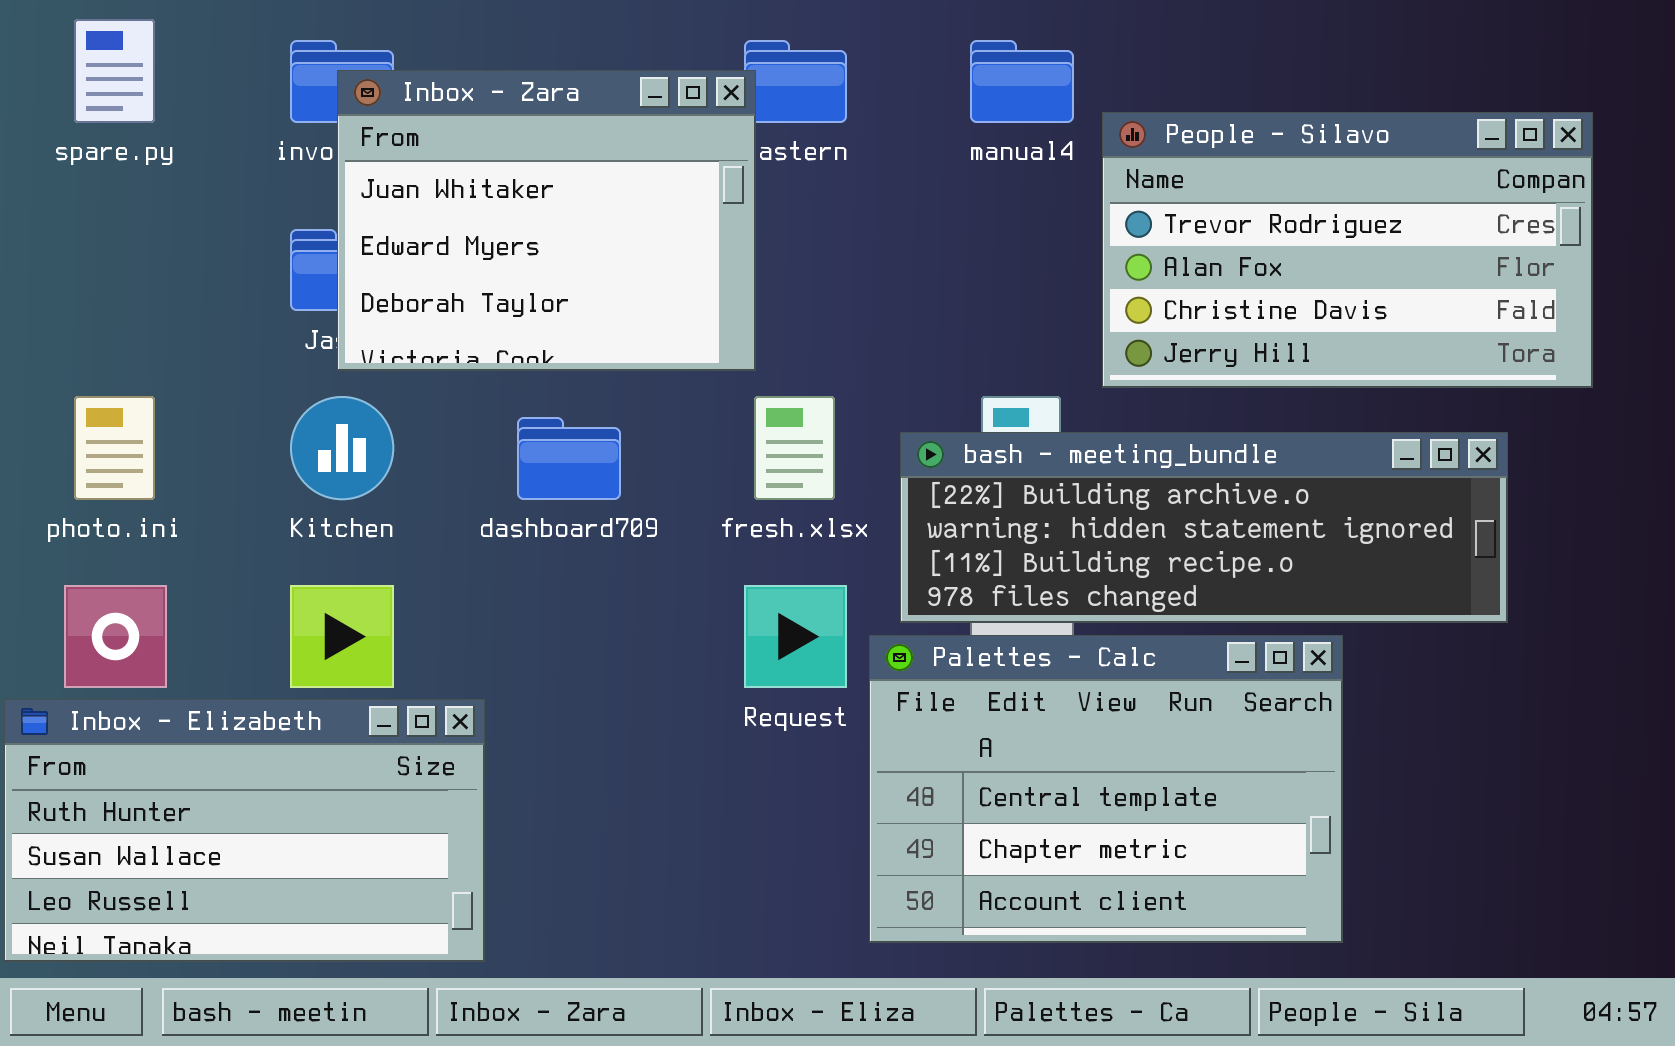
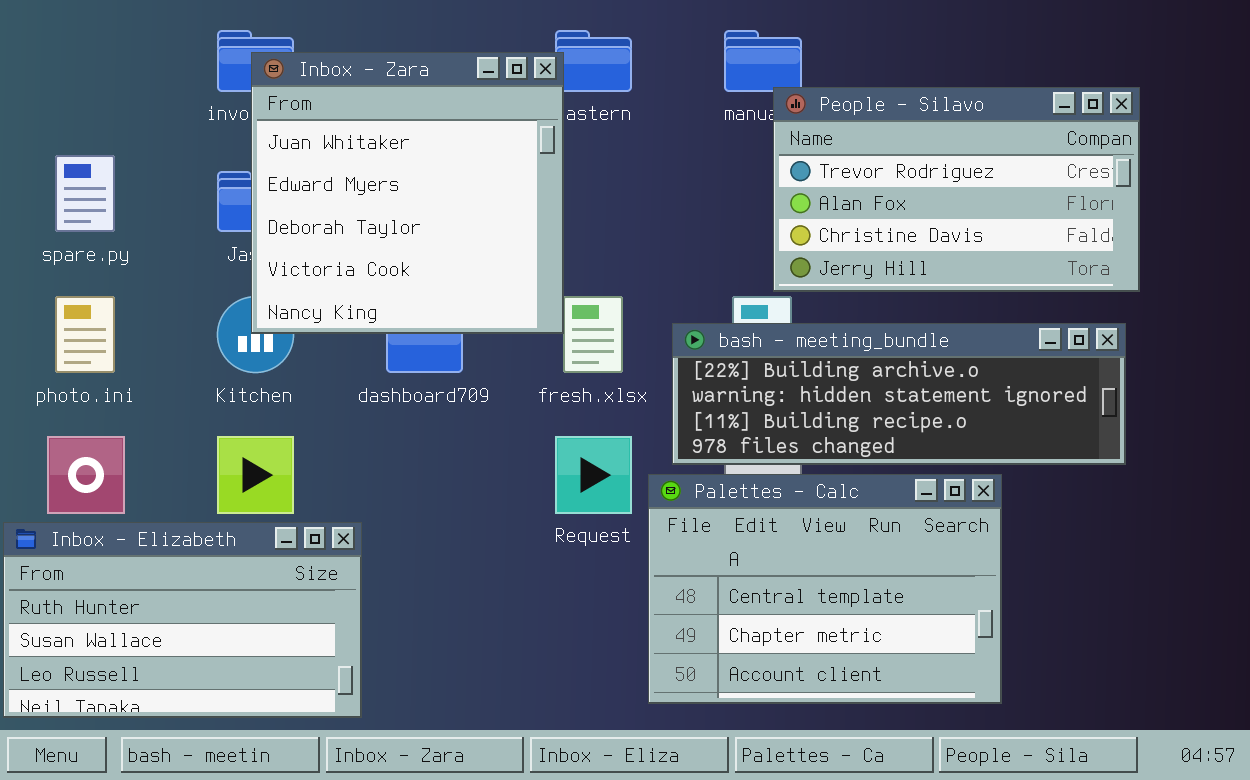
spare.py: [74,19,155,123] -> [55,155,115,232], moved
Inbox - Zara: [337,70,756,371] -> [251,52,564,334], resized
People - Silavo: [1102,112,1593,388] -> [773,87,1140,292], moved

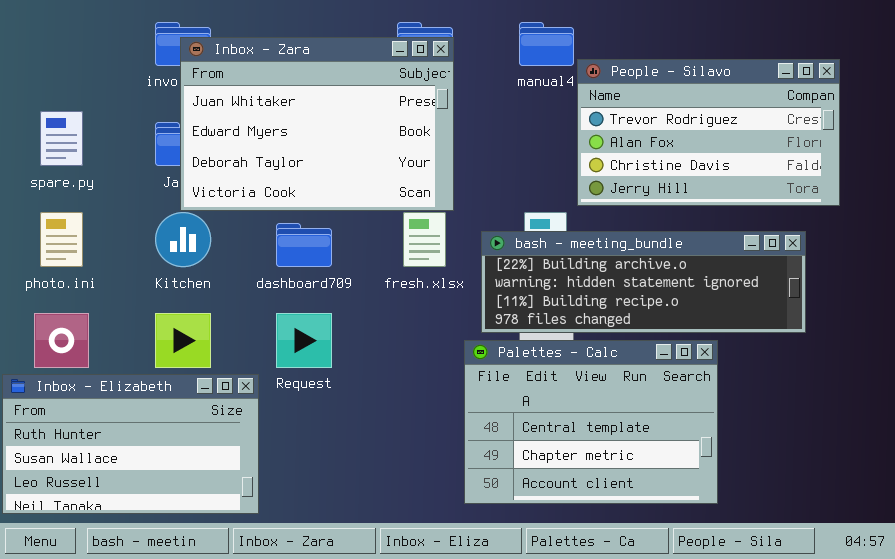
Inbox - Zara: [251,52,564,334] -> [180,37,454,211], resized
People - Silavo: [773,87,1140,292] -> [577,59,840,206], moved
Request: [555,436,632,514] -> [276,313,332,368], moved

